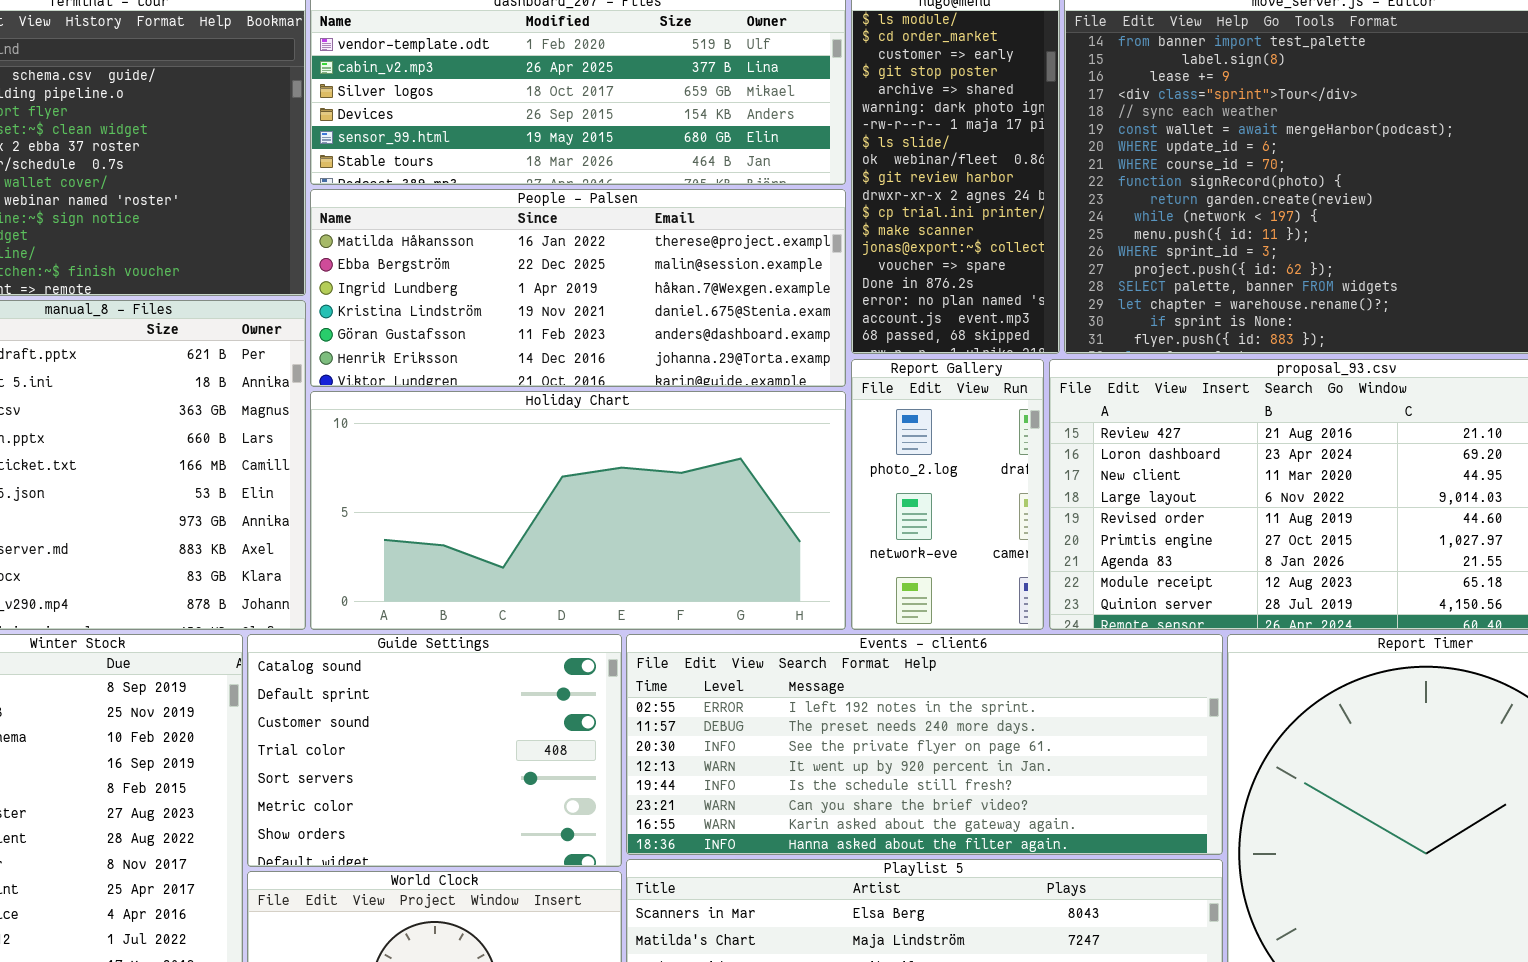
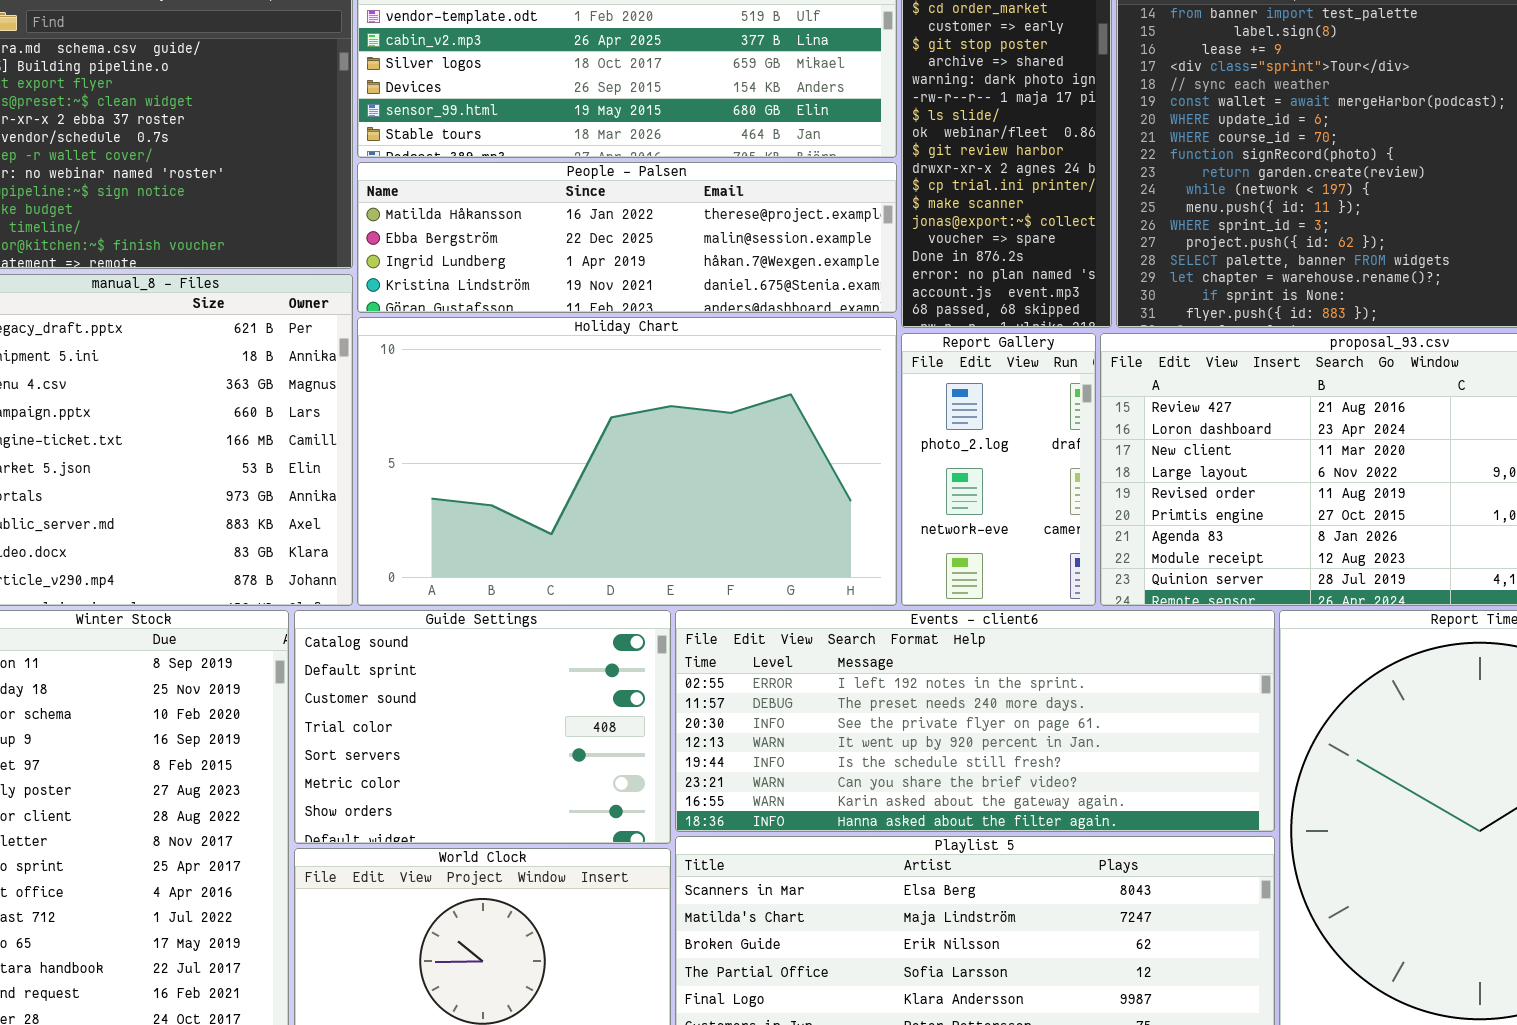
People - Palsen: [310,189,846,387] -> [357,162,897,313], resized
Holiday Chart: [310,391,846,630] -> [357,317,897,606], resized

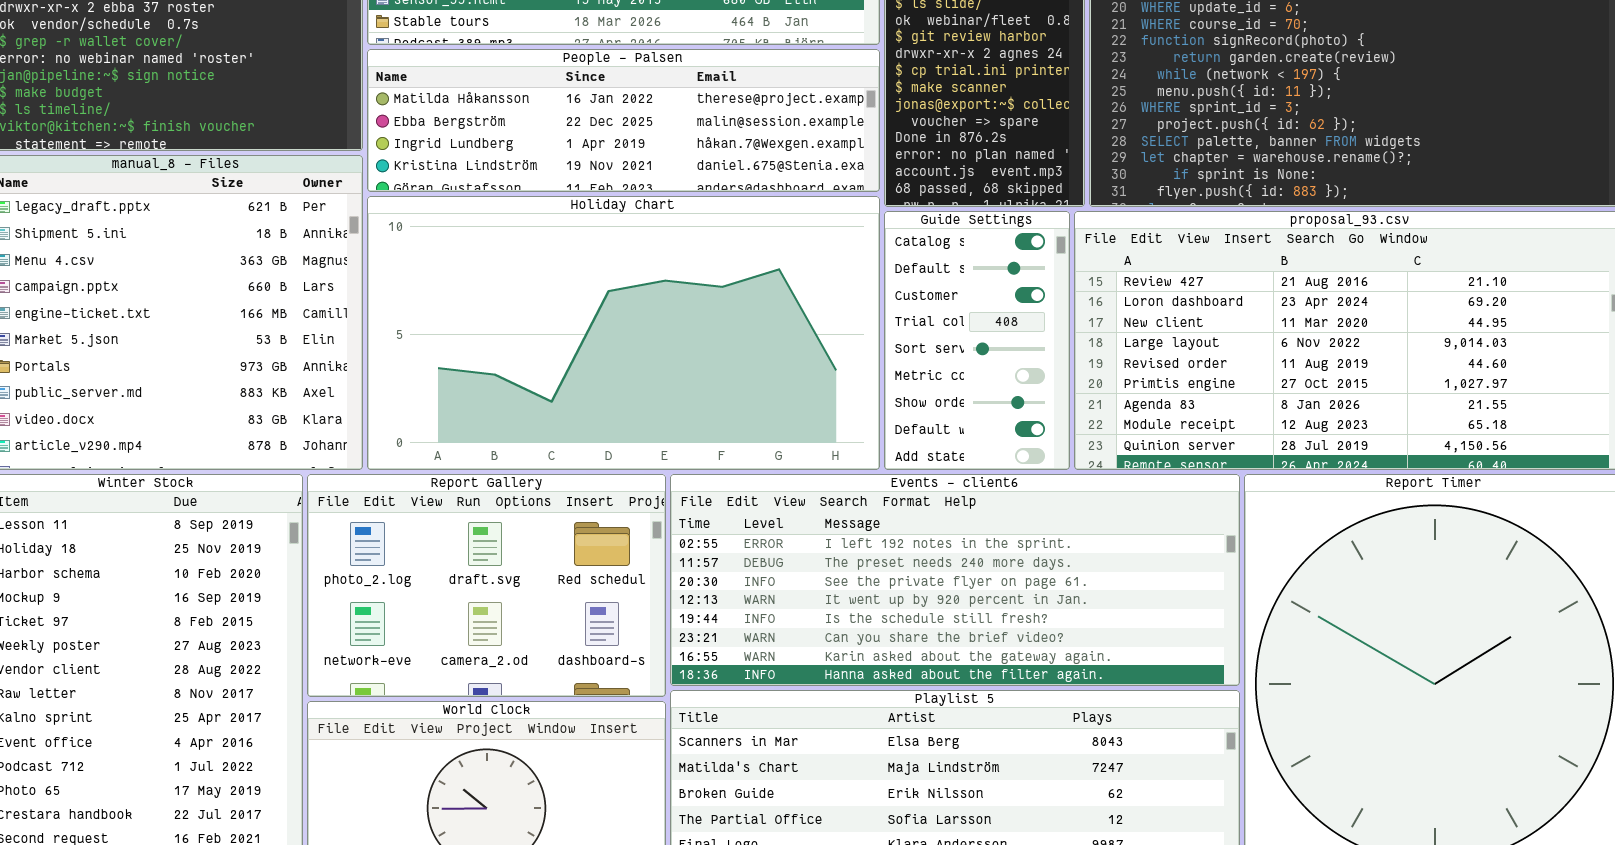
Report Gallery: [901,333,1096,606] -> [307,474,666,697], moved, resized
Guide Settings: [294,610,671,844] -> [884,211,1070,470], moved, resized

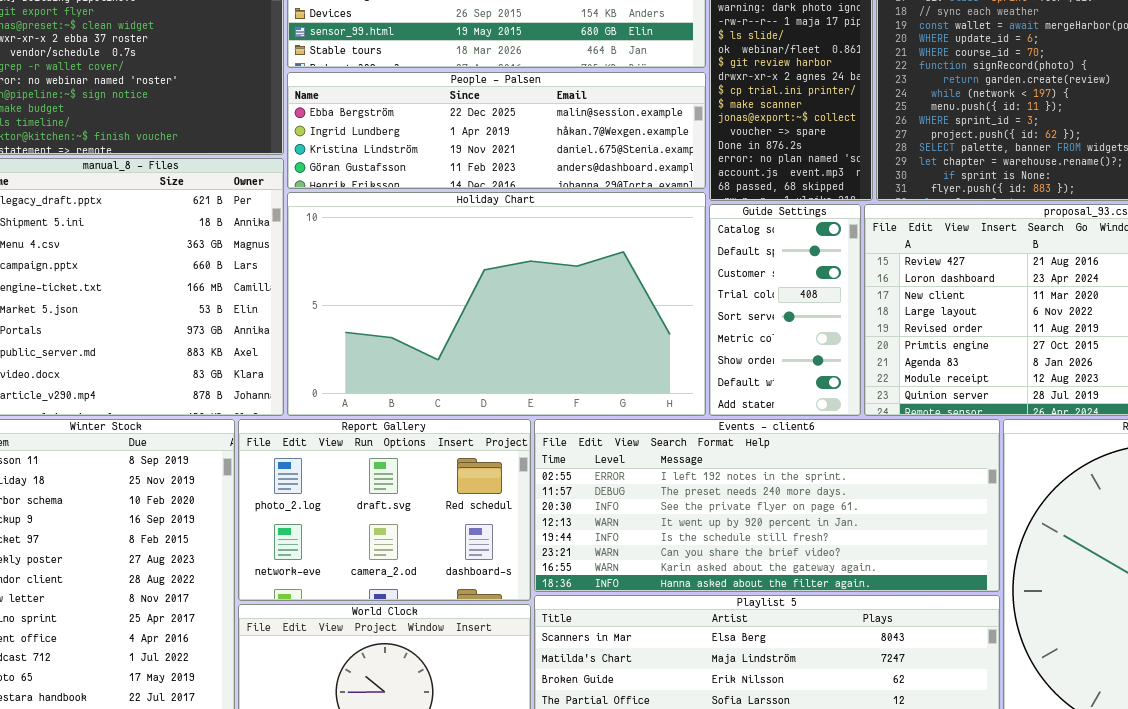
People - Palsen: [367,49,880,192] -> [287,72,706,189], scrolled down 1 row

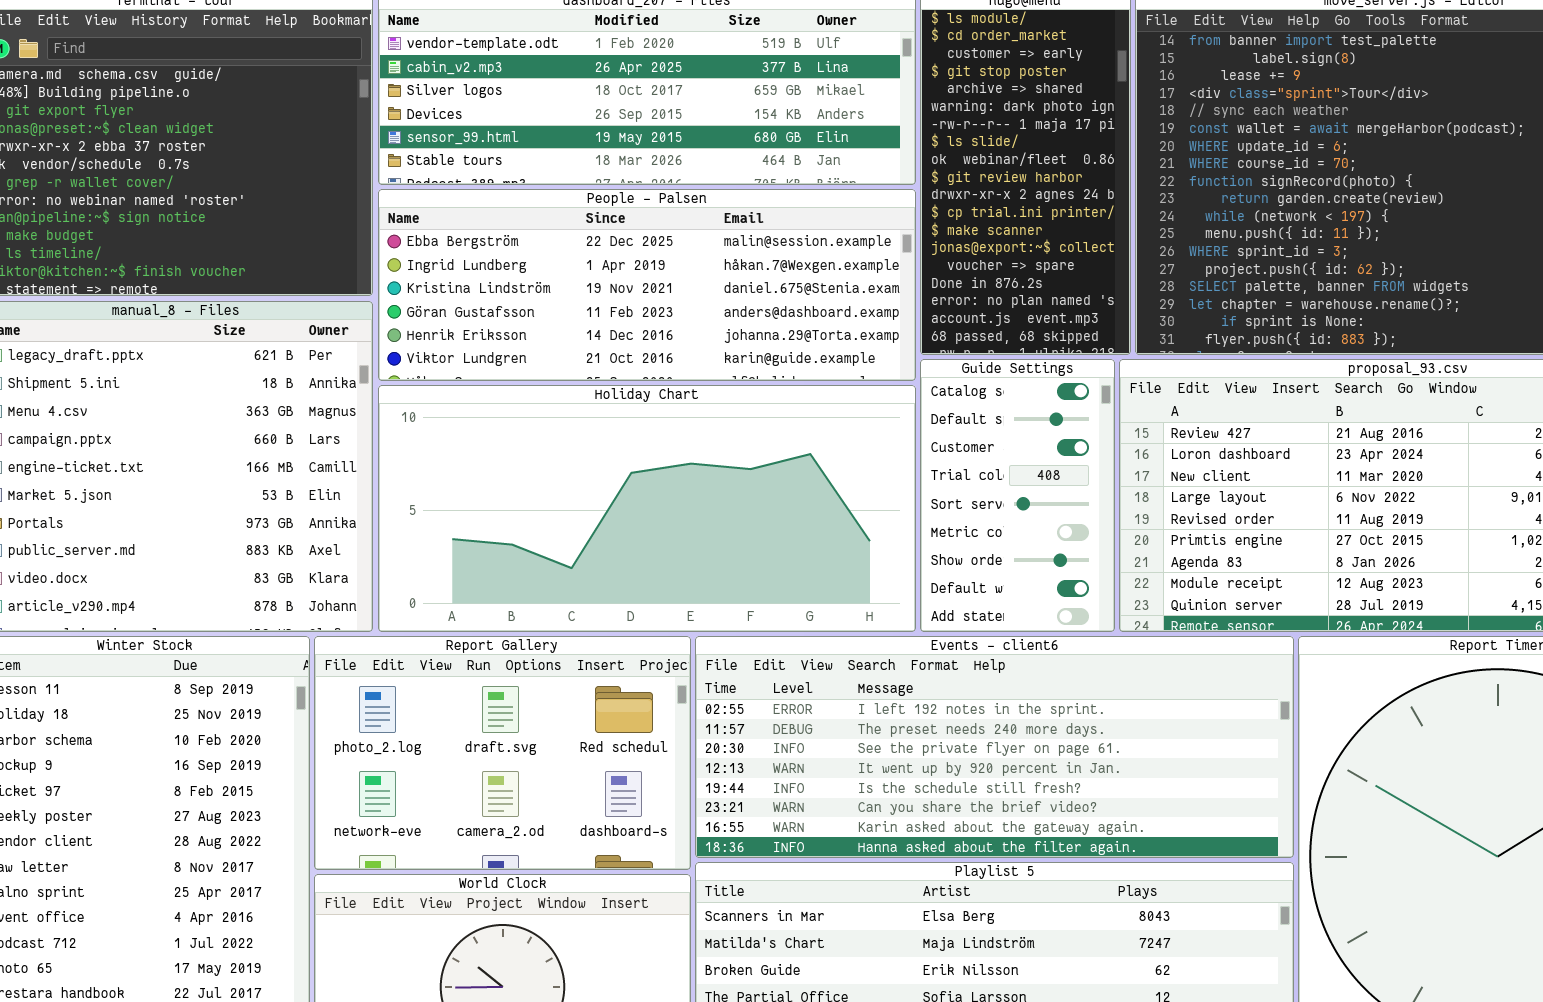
People - Palsen: [287,72,706,189] -> [378,189,916,381], resized
Holiday Chart: [287,192,706,416] -> [378,385,916,632], resized

